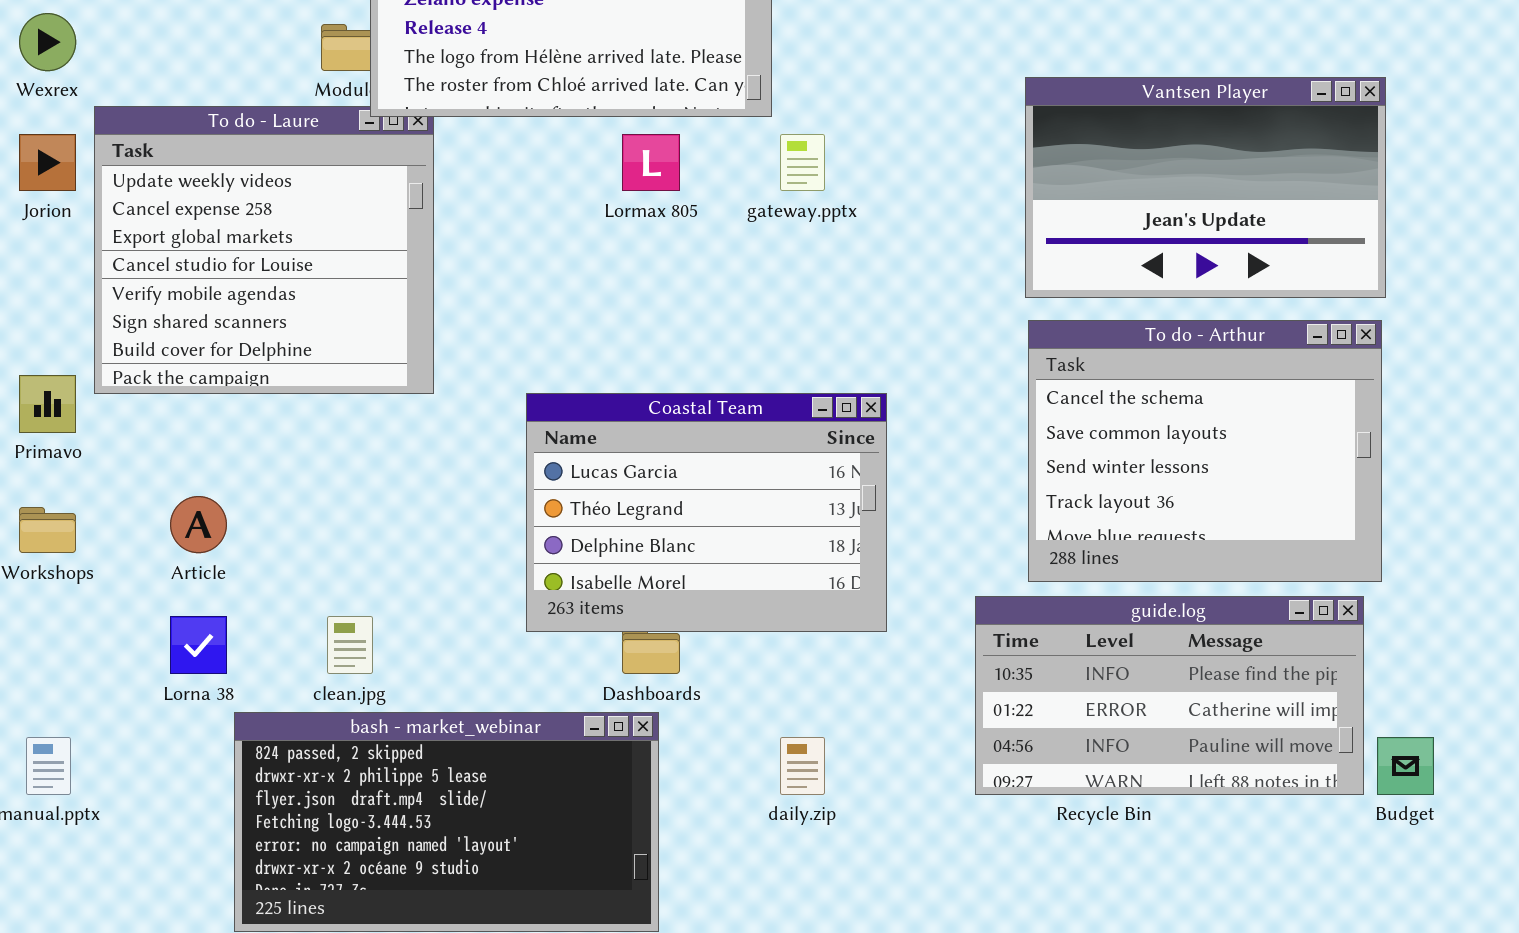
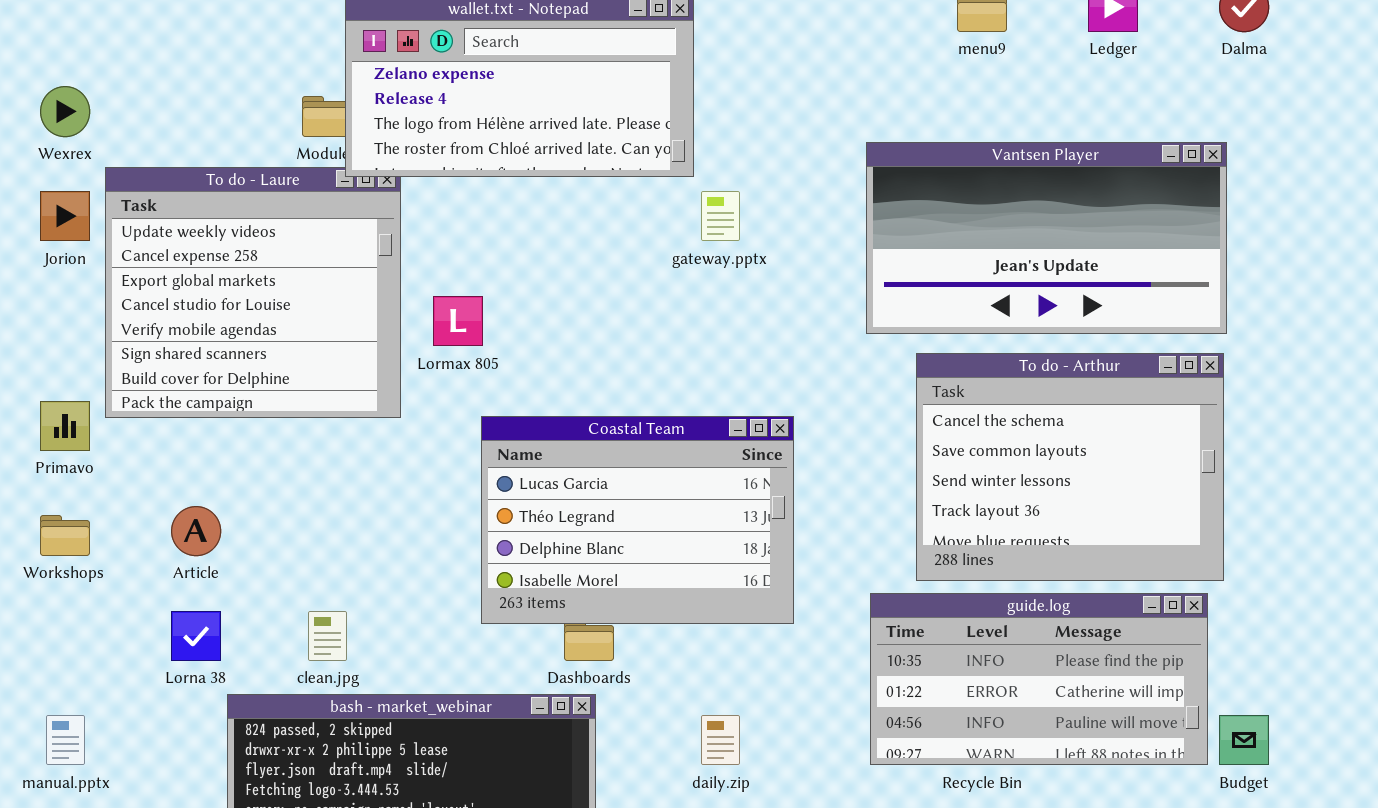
Vantsen Player: [1025,77,1386,298] -> [866,142,1227,334], resized
Lormax 805: [622,134,680,191] -> [433,296,483,346], moved

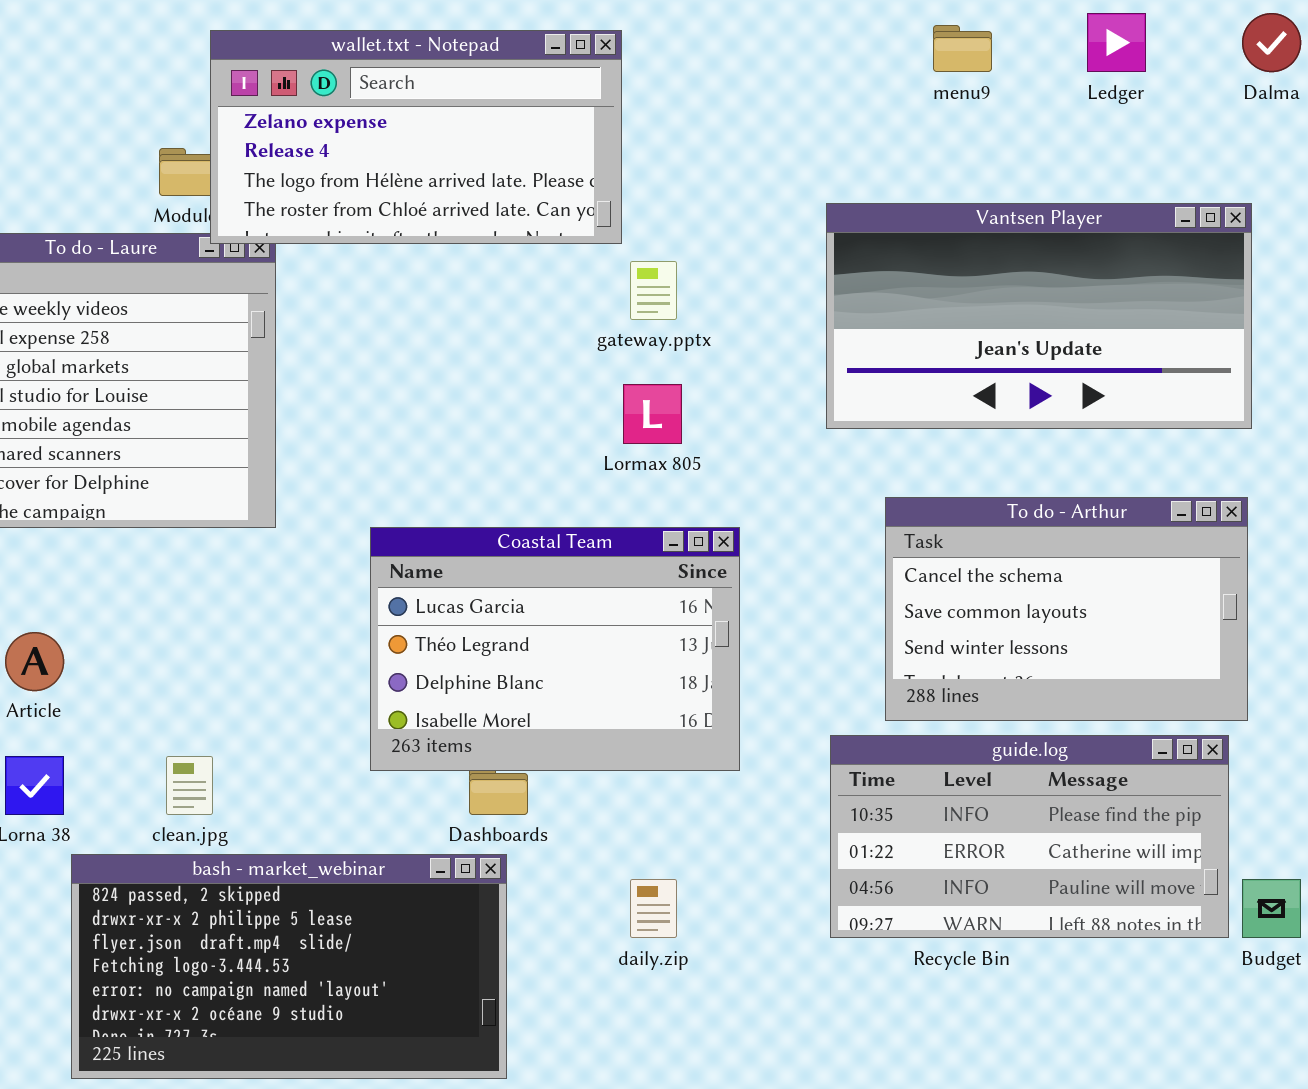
Lormax 805: [433,296,483,346] -> [623,384,682,444], moved
To do - Arthur: [916,353,1224,581] -> [885,497,1248,721], resized

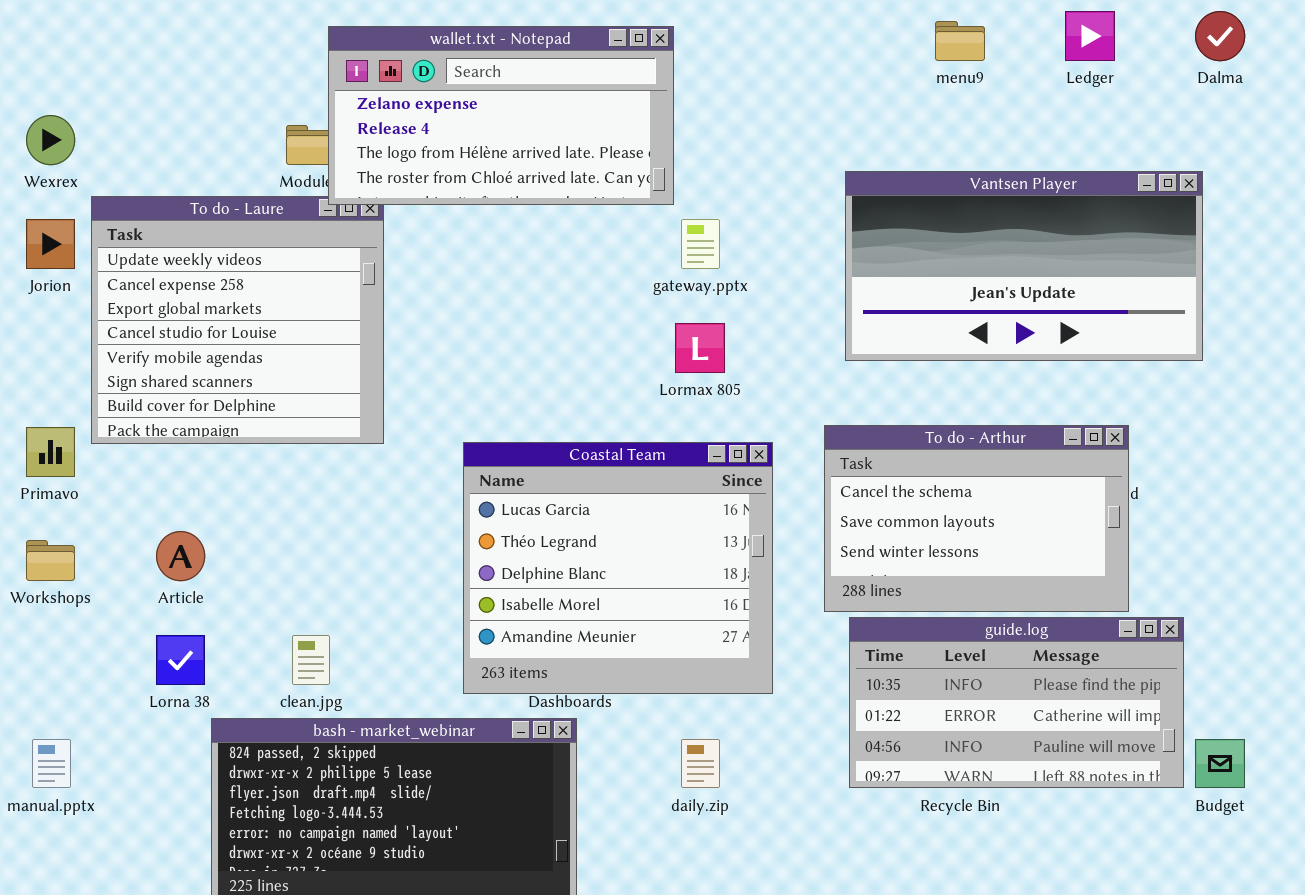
To do - Arthur: [885,497,1248,721] -> [824,425,1129,612], moved
Coastal Team: [370,527,740,771] -> [463,442,773,694], resized

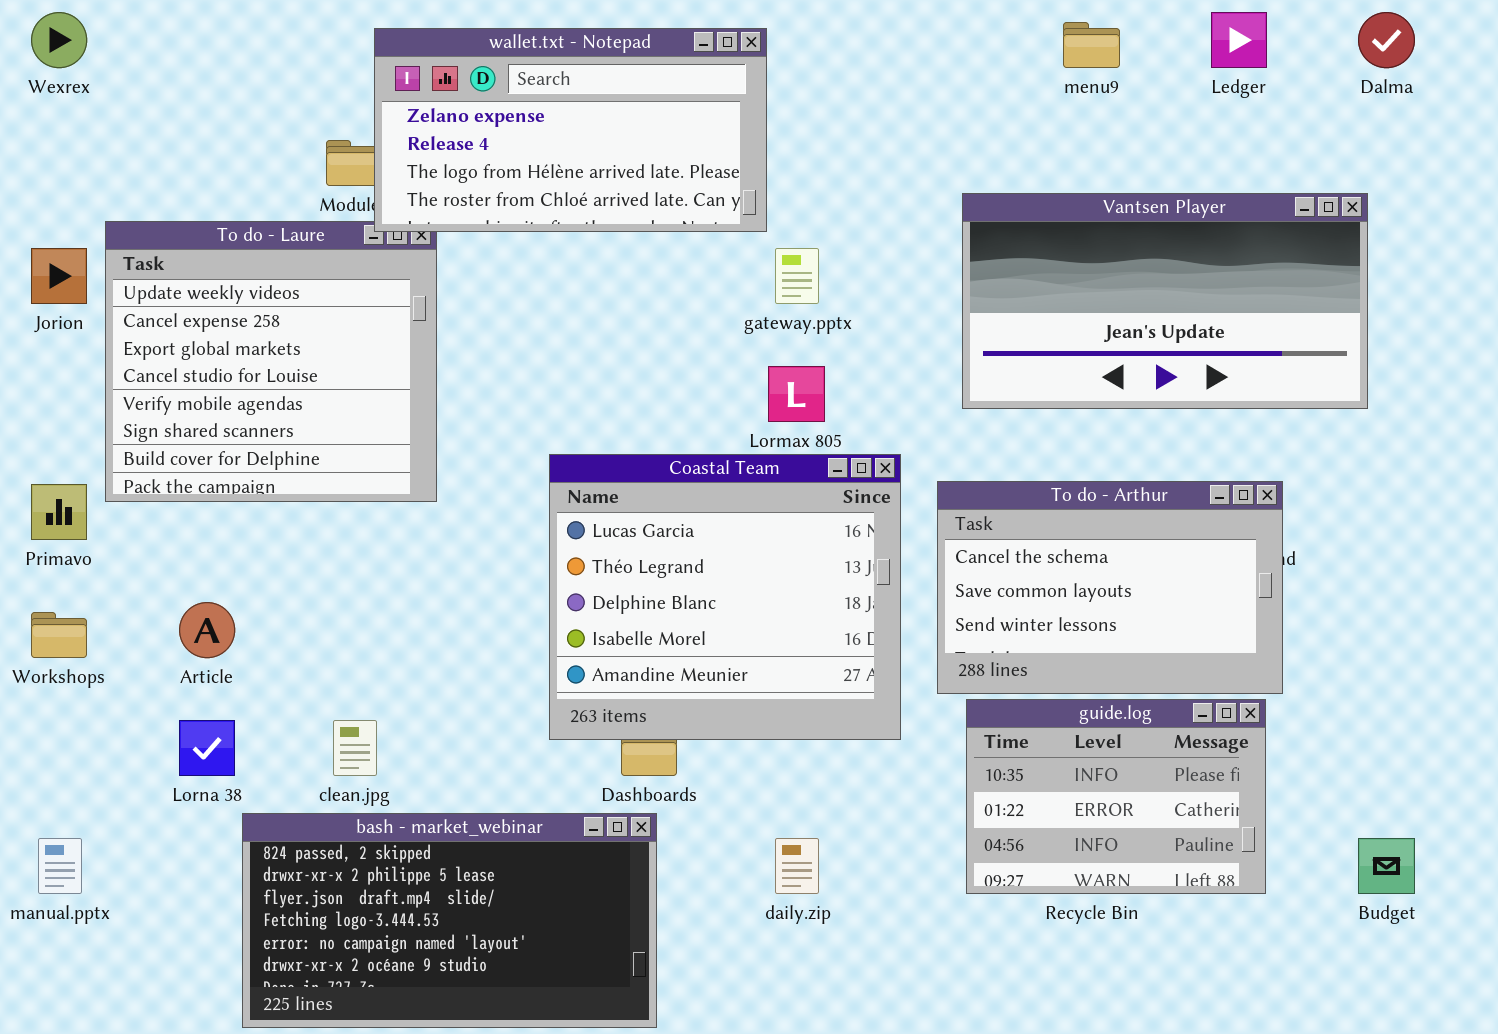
Wexrex: [26,115,75,165] -> [31,12,87,68], moved
Coastal Team: [463,442,773,694] -> [549,454,901,740], moved
guide.log: [849,617,1184,788] -> [966,699,1266,894], resized

